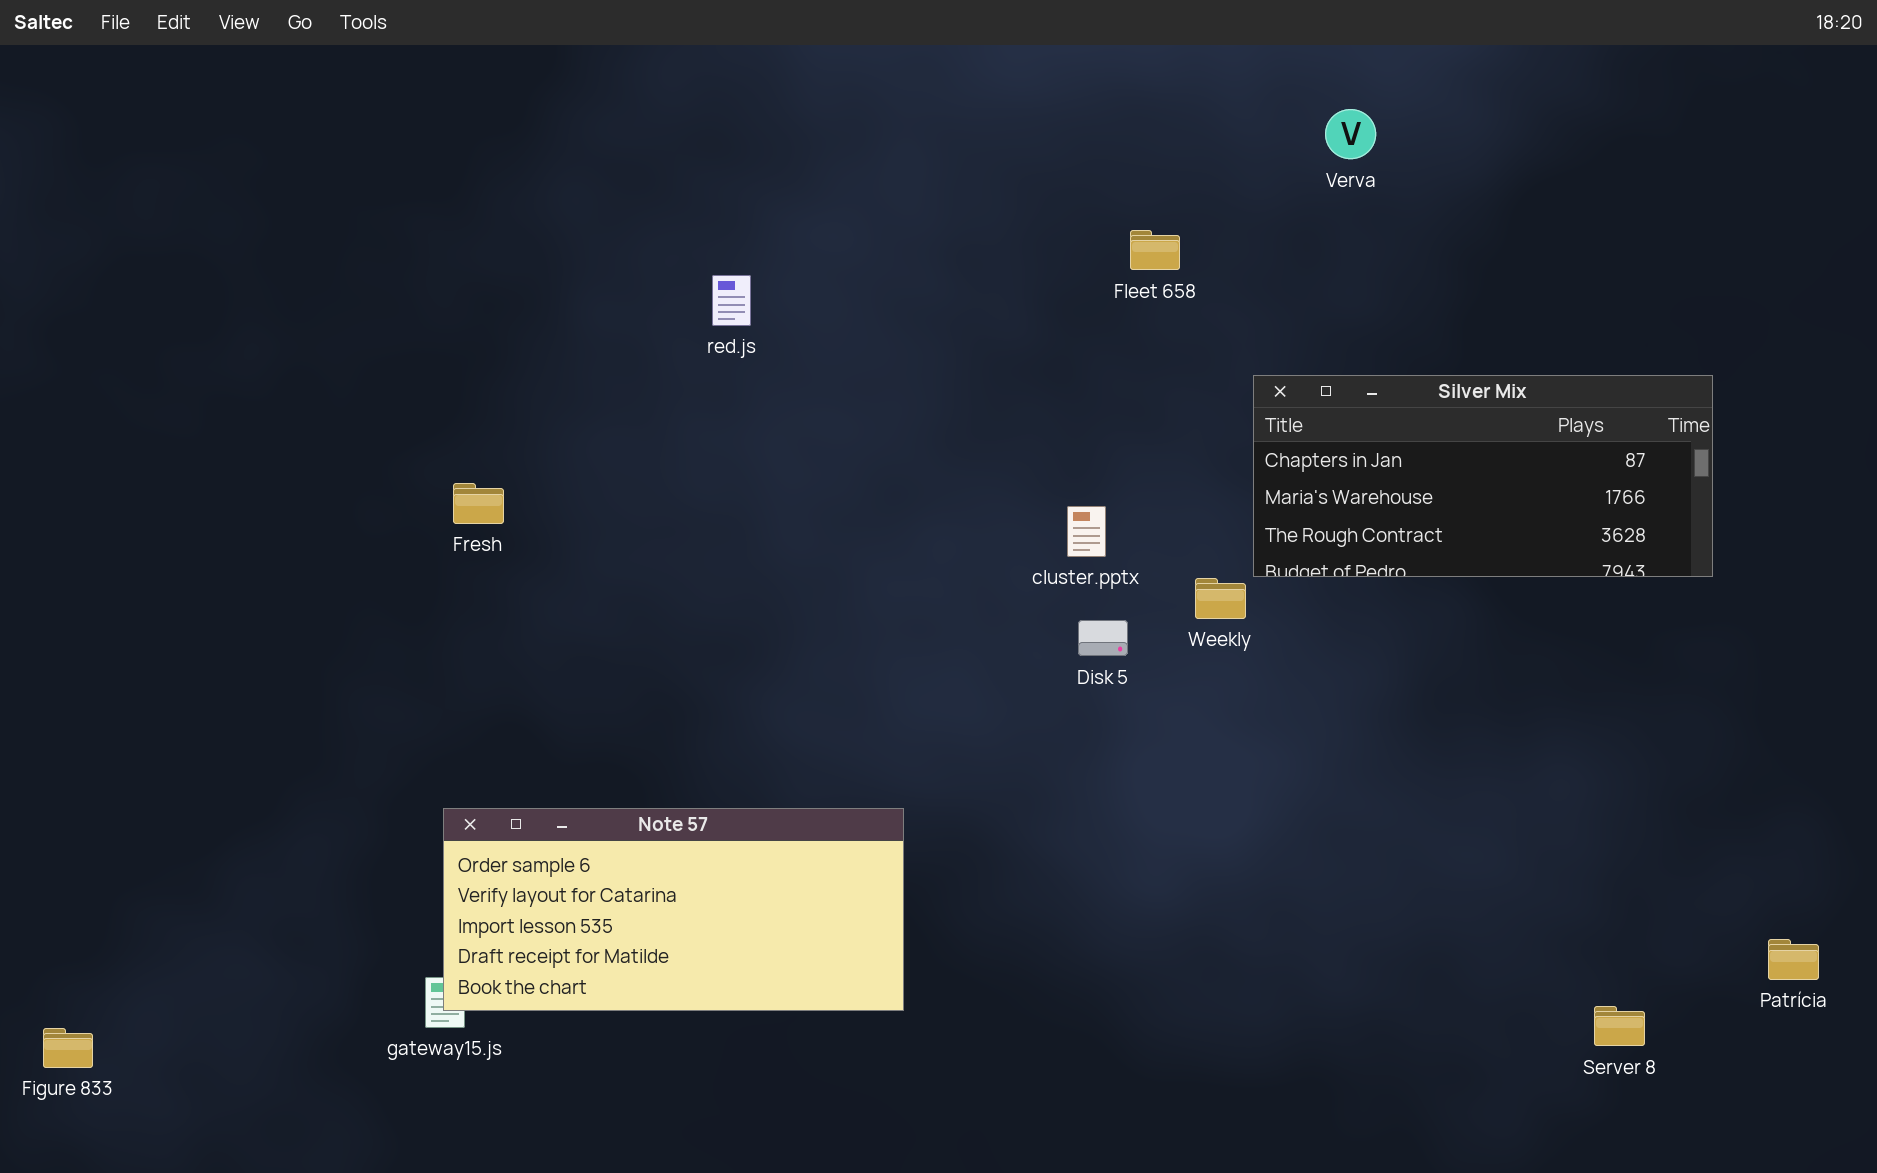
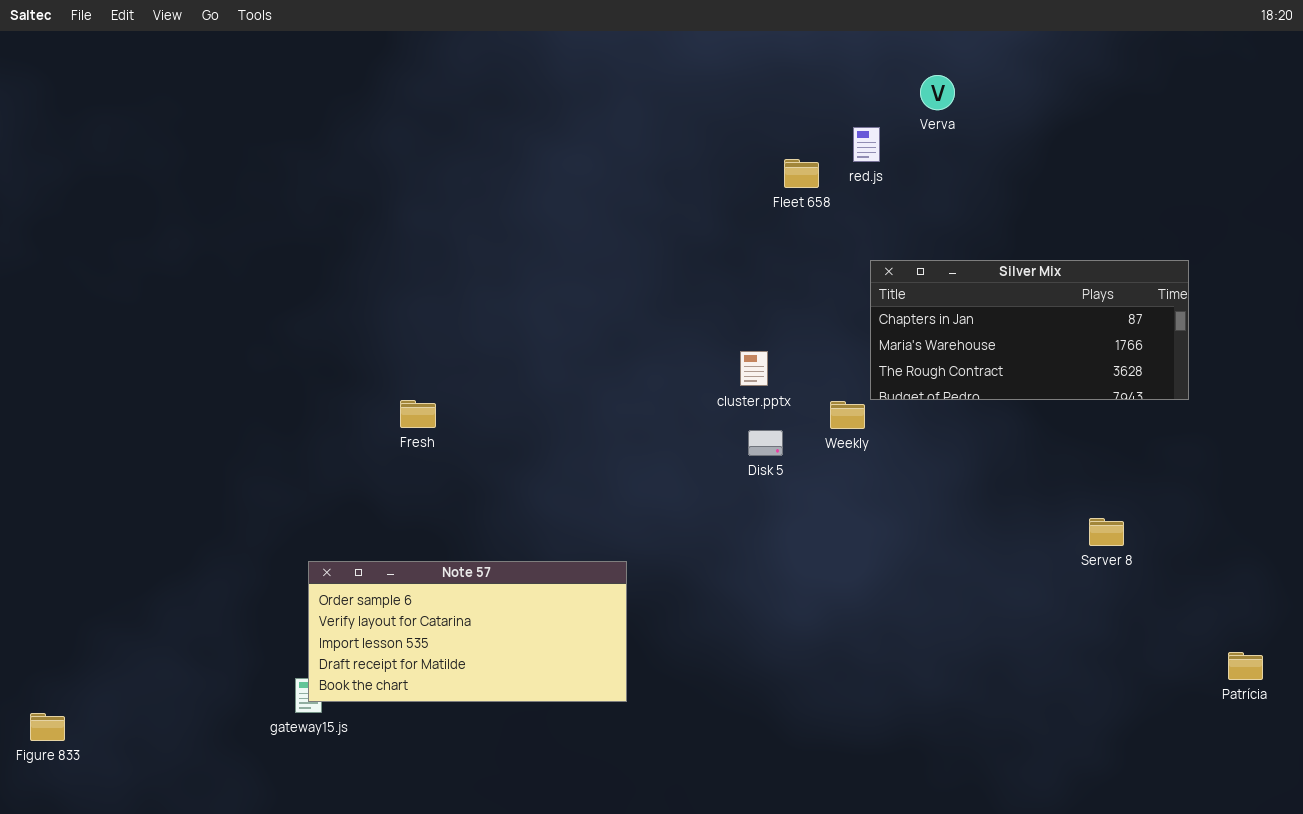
red.js: [712,275,751,326] -> [853,127,880,162], moved
Fresh: [453,483,504,524] -> [400,400,436,428], moved
Server 8: [1594,1006,1645,1046] -> [1089,518,1124,546], moved

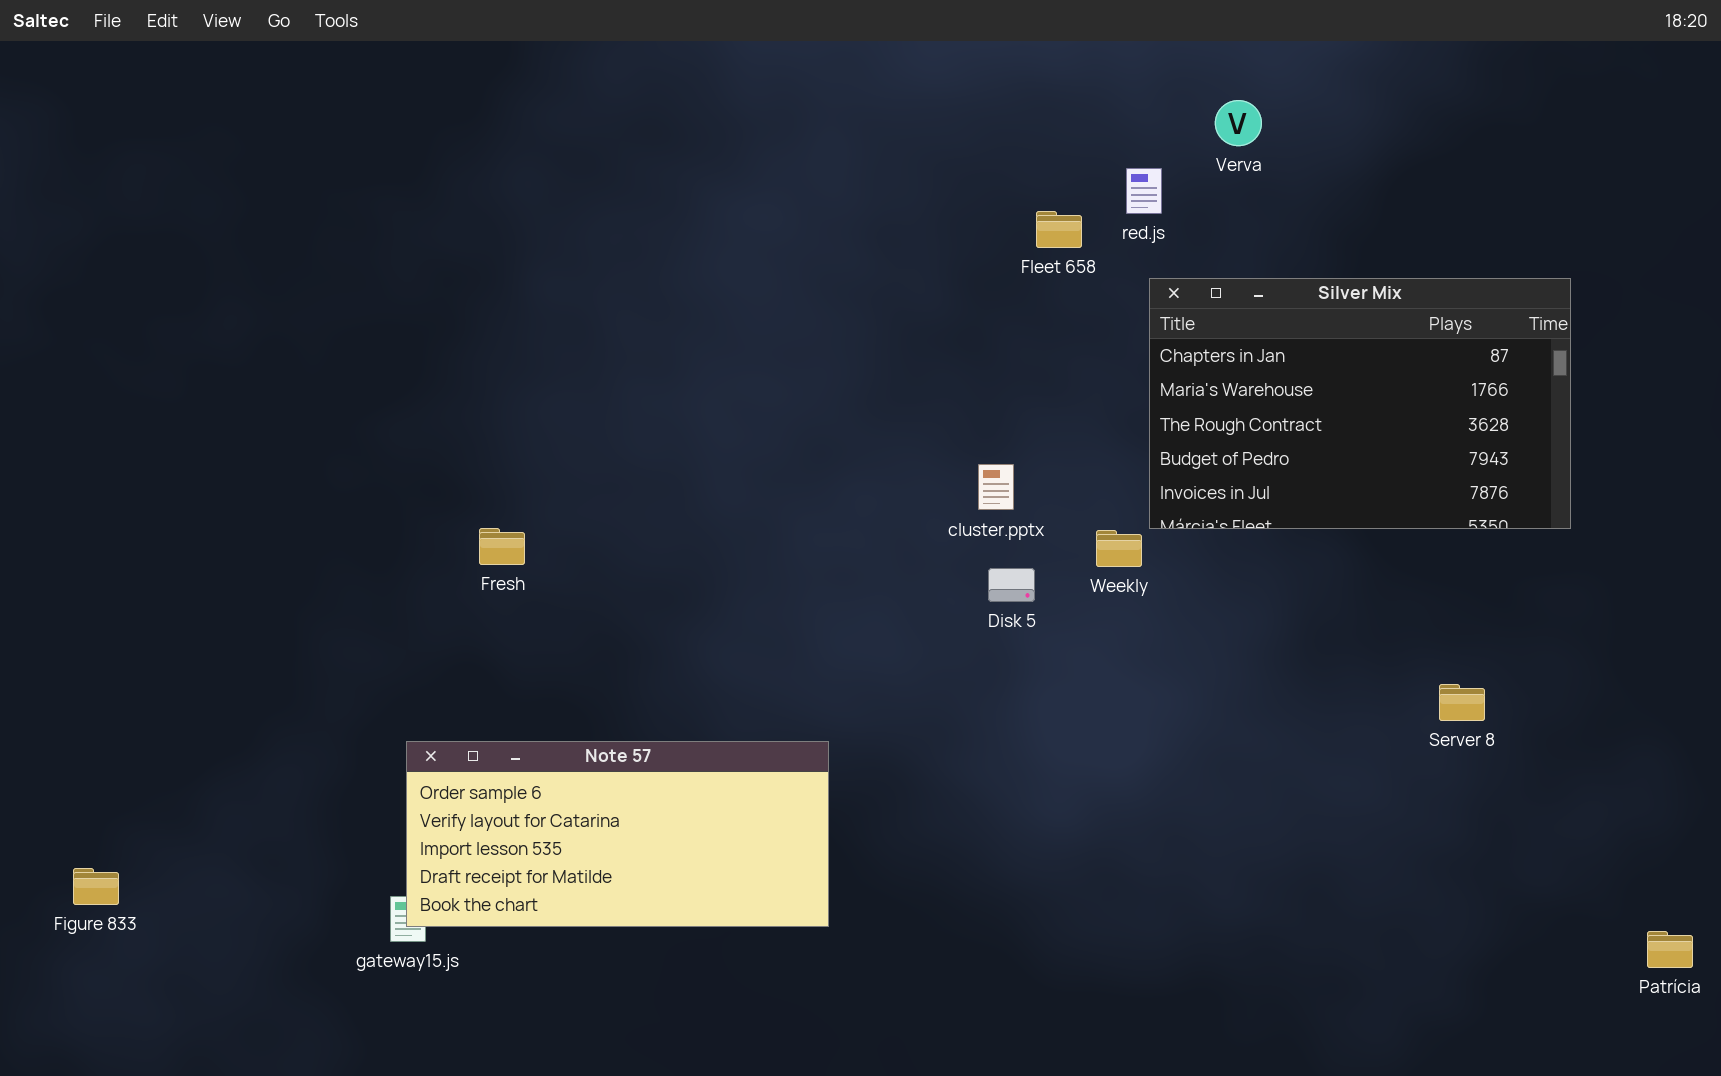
Silver Mix: [870,260,1189,400] -> [1149,278,1571,529], resized
Fresh: [400,400,436,428] -> [479,528,525,565], moved
Patrícia: [1228,652,1263,680] -> [1647,931,1693,968], moved
Figure 833: [30,713,65,741] -> [73,868,119,905], moved

